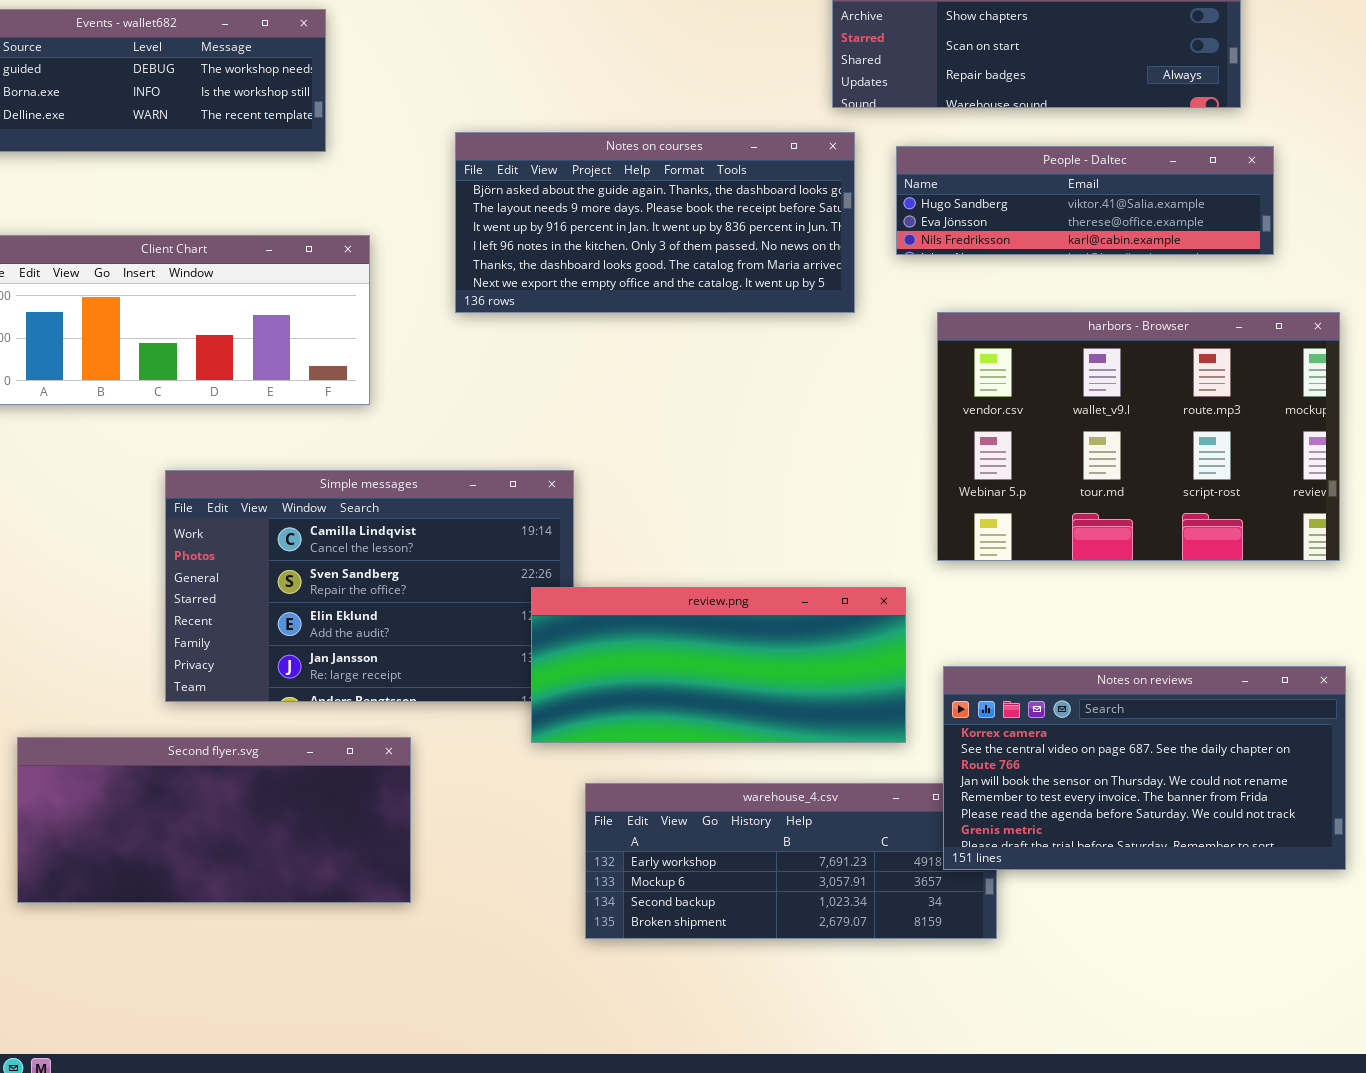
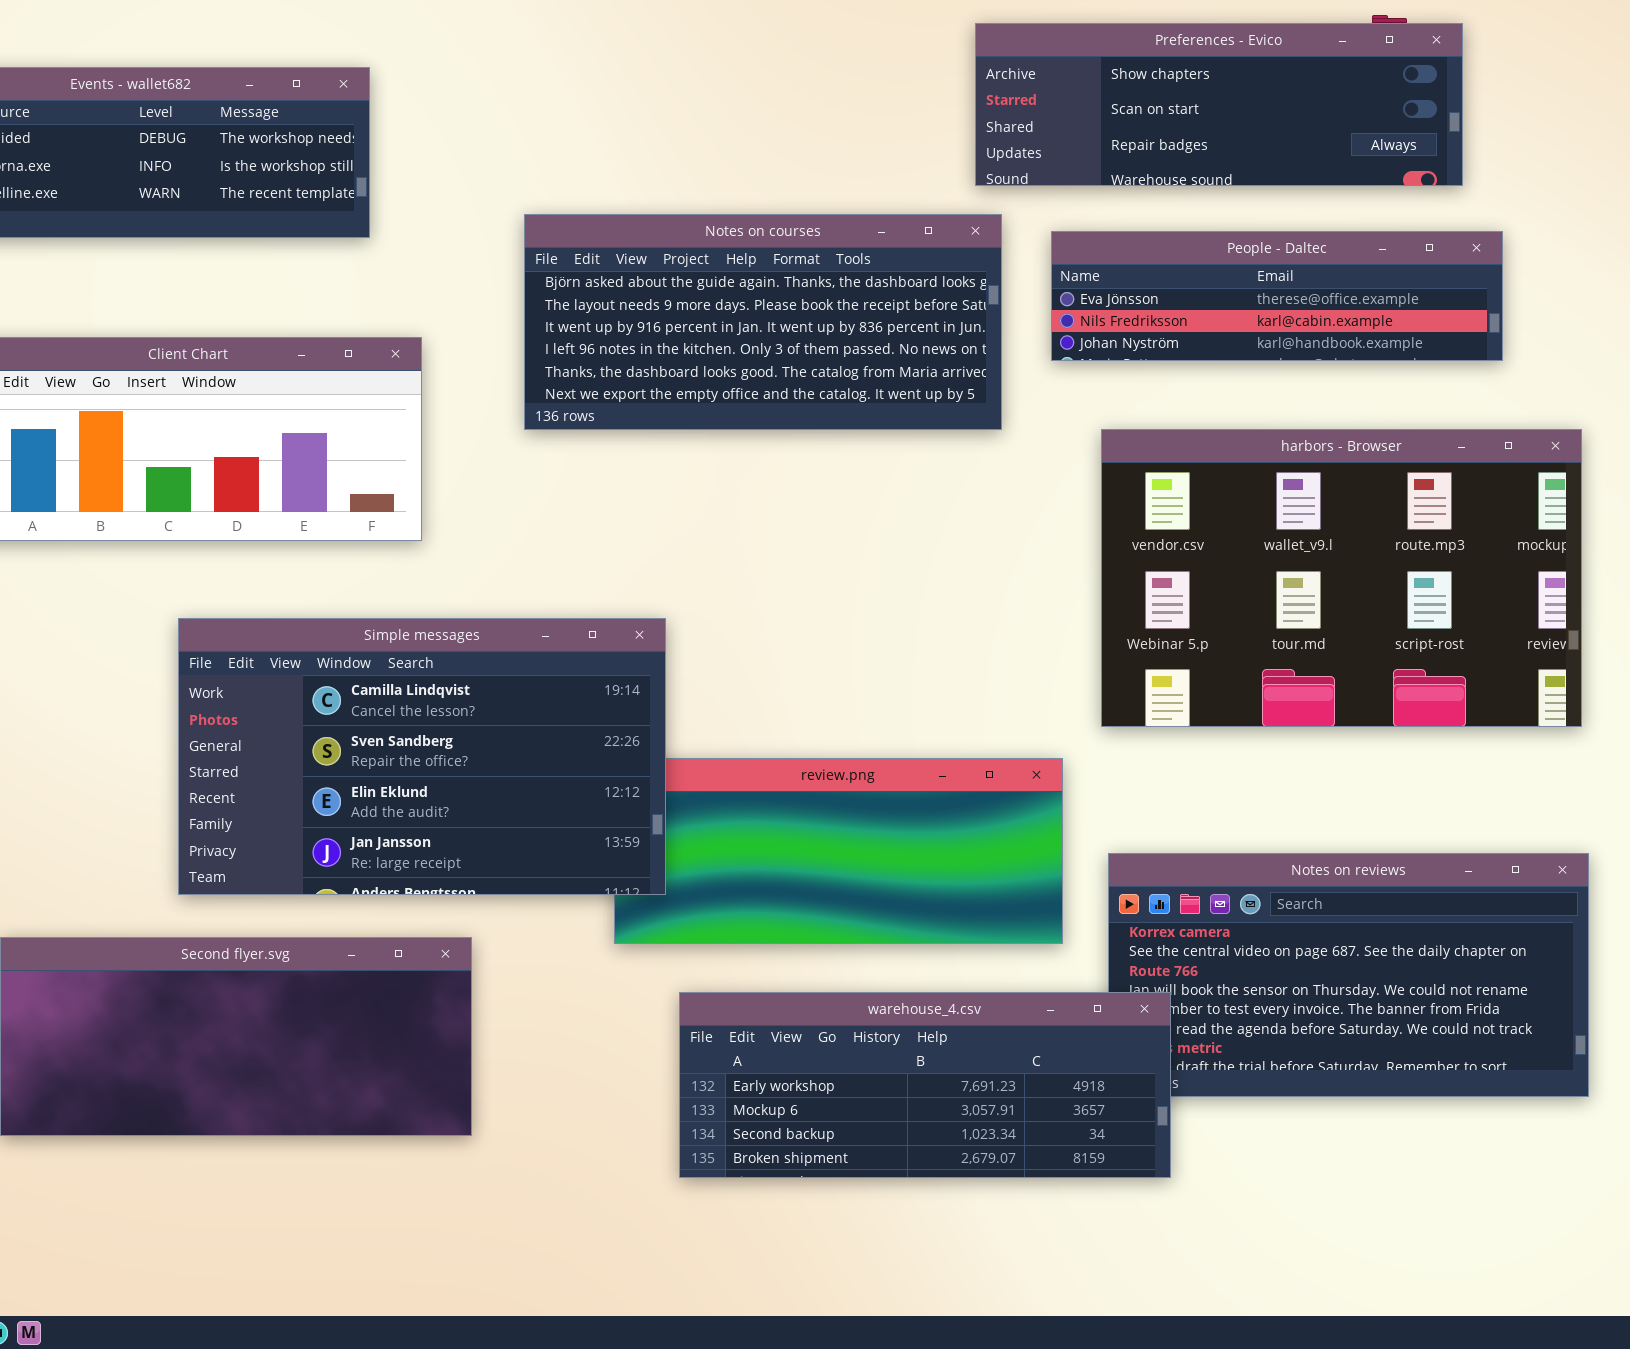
People - Daltec: [896,146,1274,255] -> [1051,231,1503,361], scrolled down 1 row
Simple messages: [165,470,574,702] -> [178,618,666,895], raised
warehouse_4.csv: [585,783,997,939] -> [679,992,1171,1178], raised

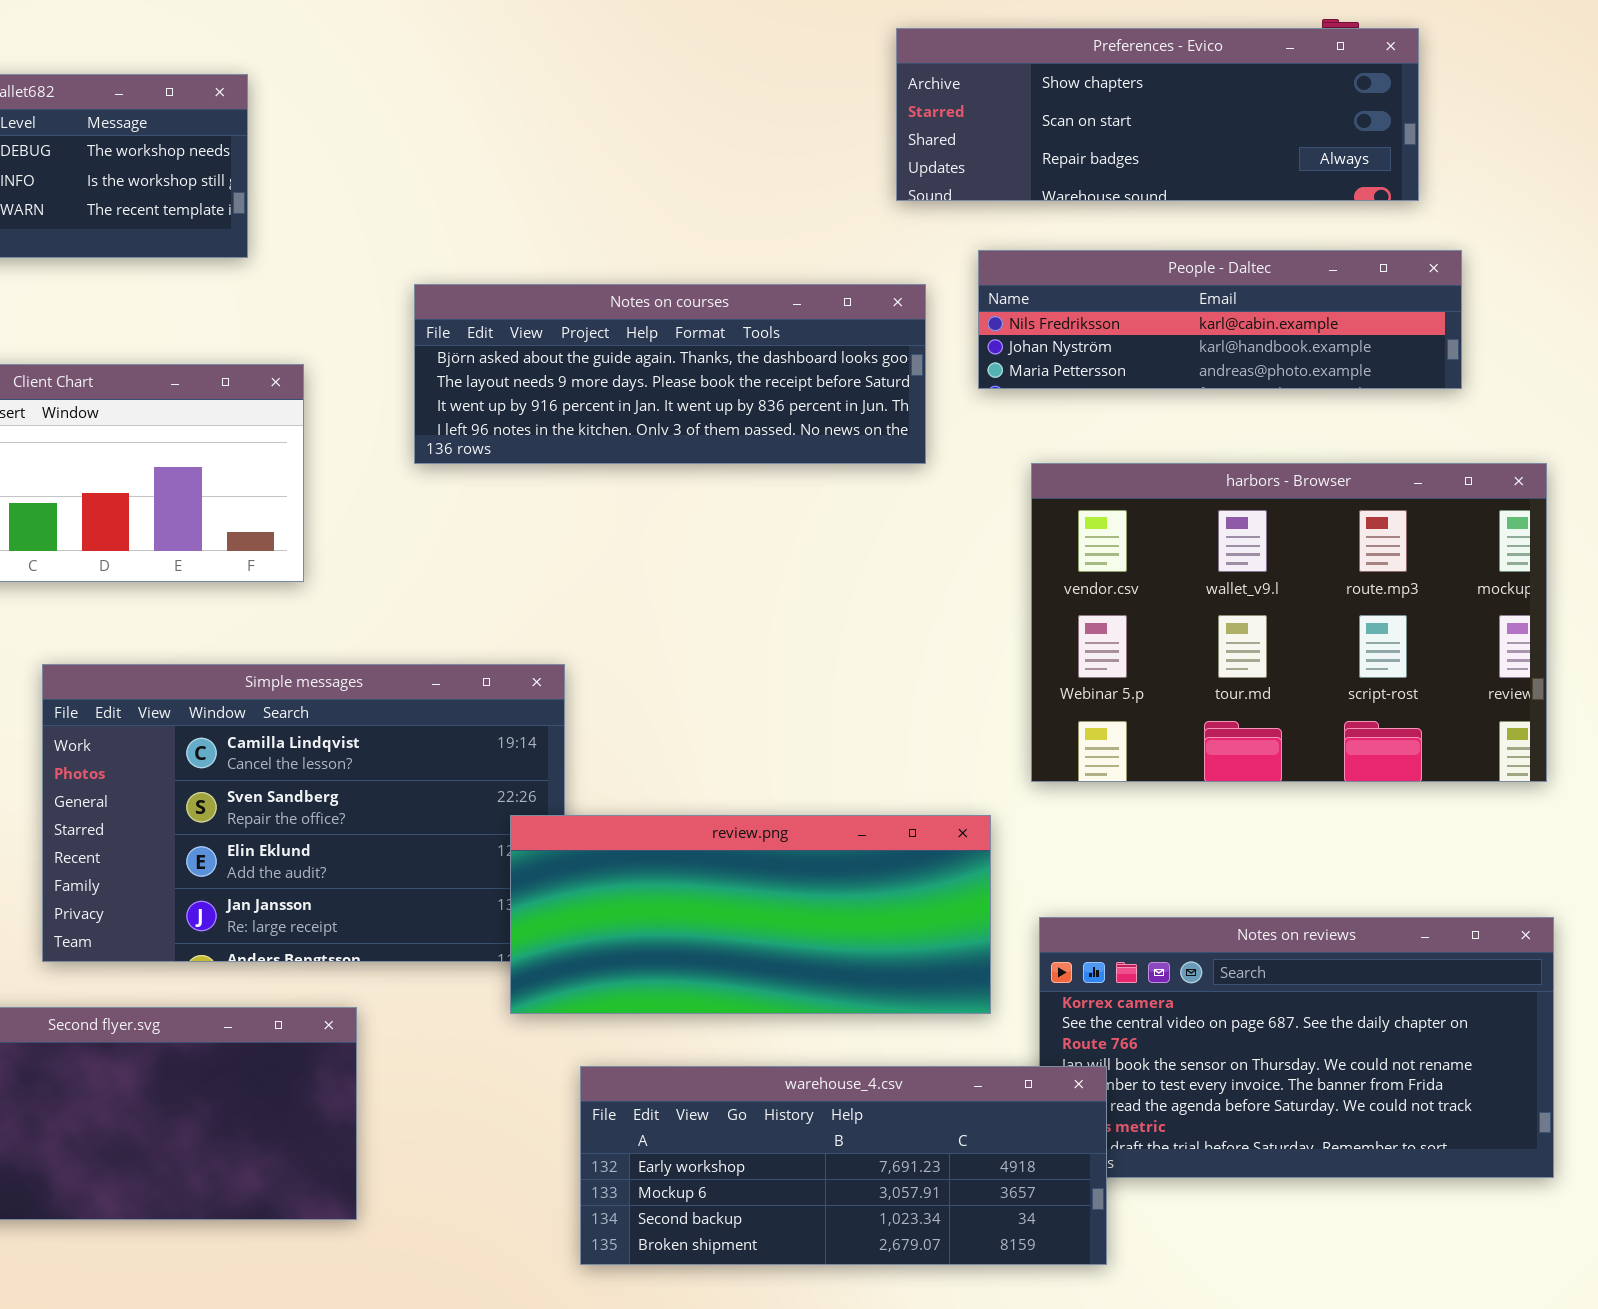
Notes on courses: [524,214,1002,430] -> [414,284,926,464], resized
People - Daltec: [1051,231,1503,361] -> [978,250,1462,389], scrolled down 1 row
review.png: [614,758,1063,944] -> [510,815,991,1014], raised

